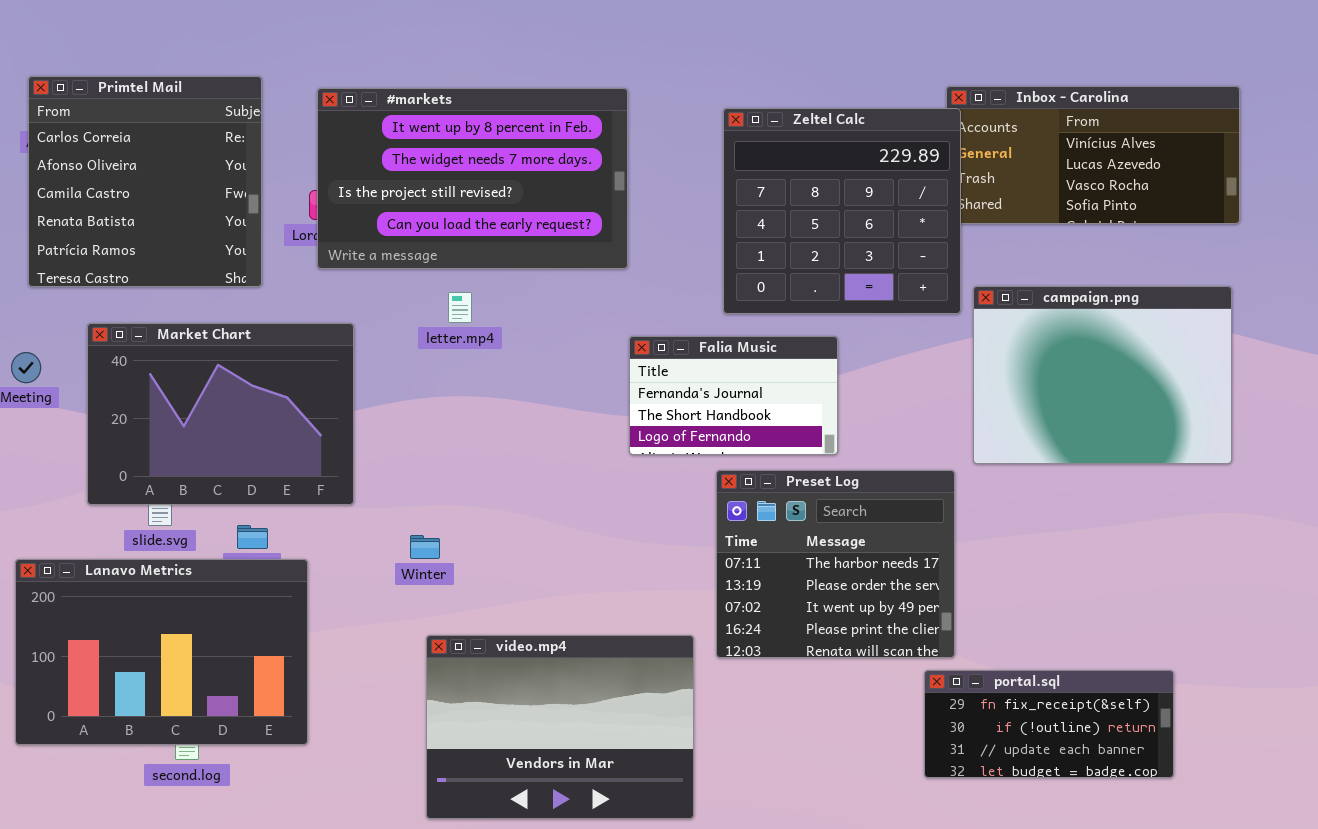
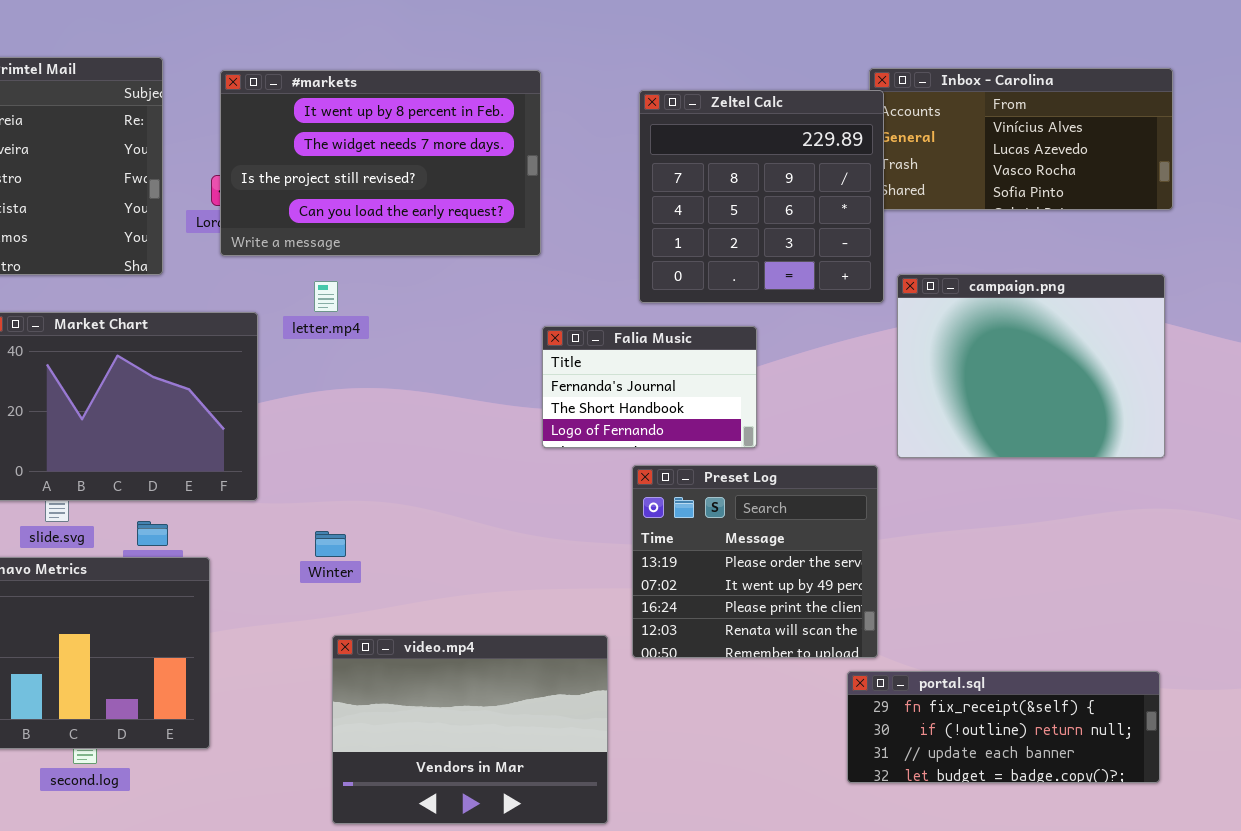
letter.mp4: [448,292,472,323] -> [314,281,338,312], moved
Preset Log: [716,470,955,658] -> [632,465,878,658], scrolled down 1 row
portal.sql: [924,670,1174,778] -> [847,671,1160,783], resized

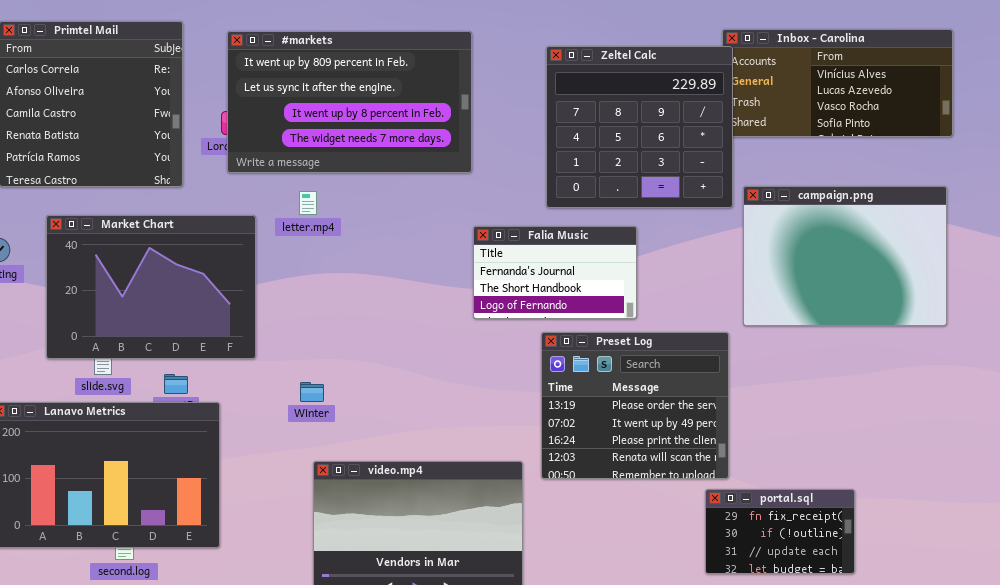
#markets: [220,70,541,256] -> [227,31,472,173], scrolled up 2 rows
portal.sql: [847,671,1160,783] -> [705,489,855,574], resized

